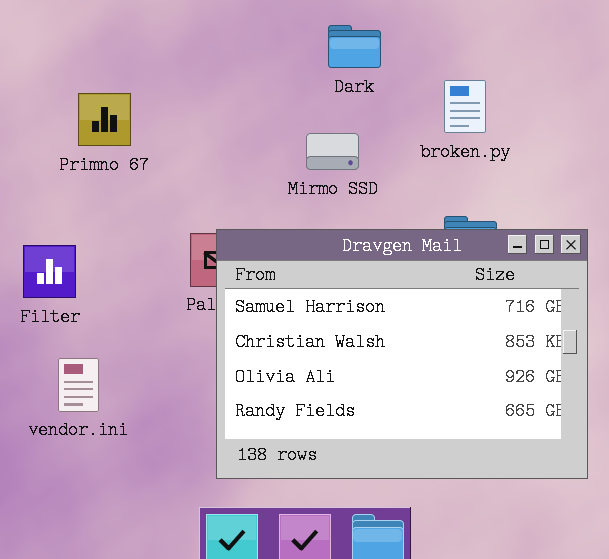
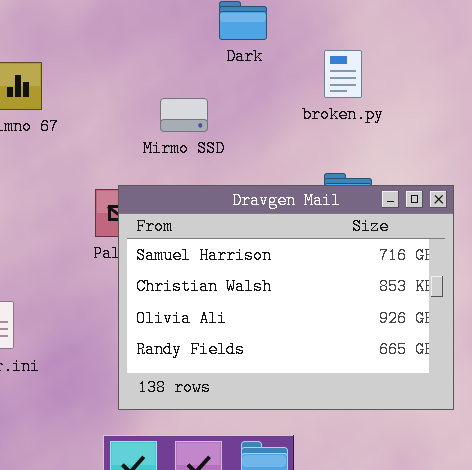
Mirmo SSD: [306,133,359,170] -> [160,98,208,132], moved

